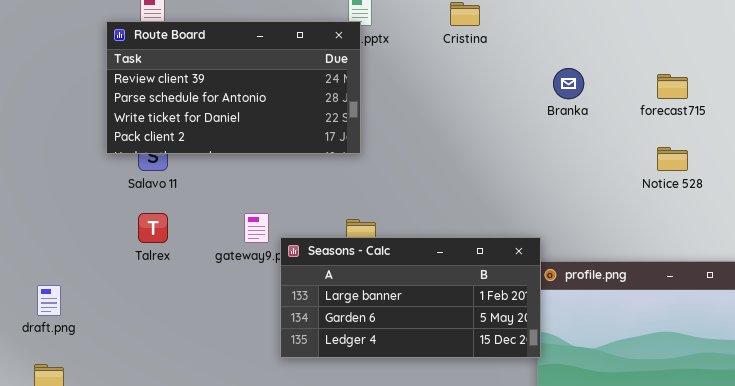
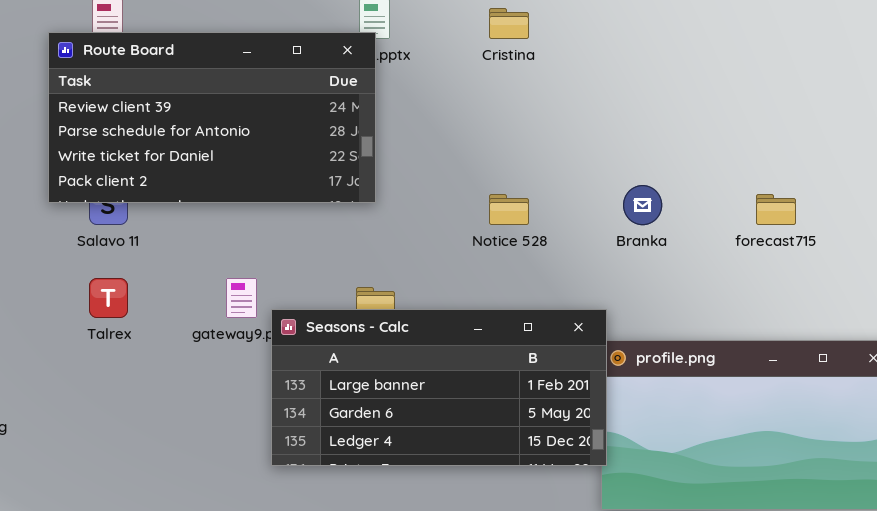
Branka: [553,68,584,99] -> [623,185,662,225], moved
forecast715: [657,74,688,99] -> [756,194,796,225], moved
Notice 528: [657,147,688,171] -> [489,194,529,225], moved

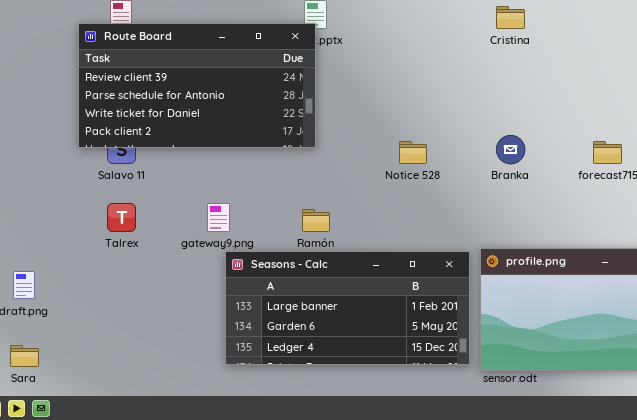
Cristina: [489,8,529,39] -> [496,6,525,29], moved
Seasons - Calc: [271,309,607,466] -> [225,251,470,365], moved

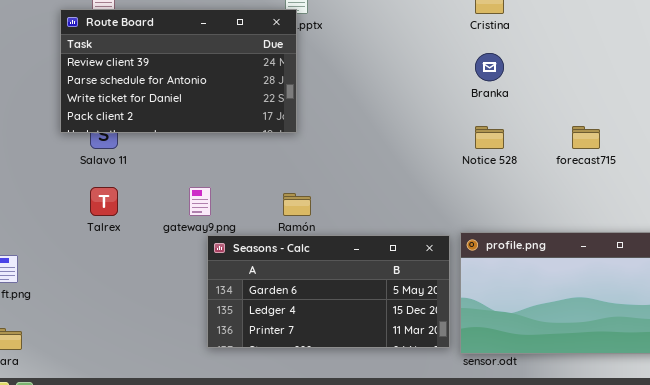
Branka: [496,135,525,164] -> [475,53,504,81], moved
Notice 528: [399,141,427,164] -> [475,126,504,149], moved
Seasons - Calc: [225,251,470,365] -> [207,235,450,348], scrolled down 1 row

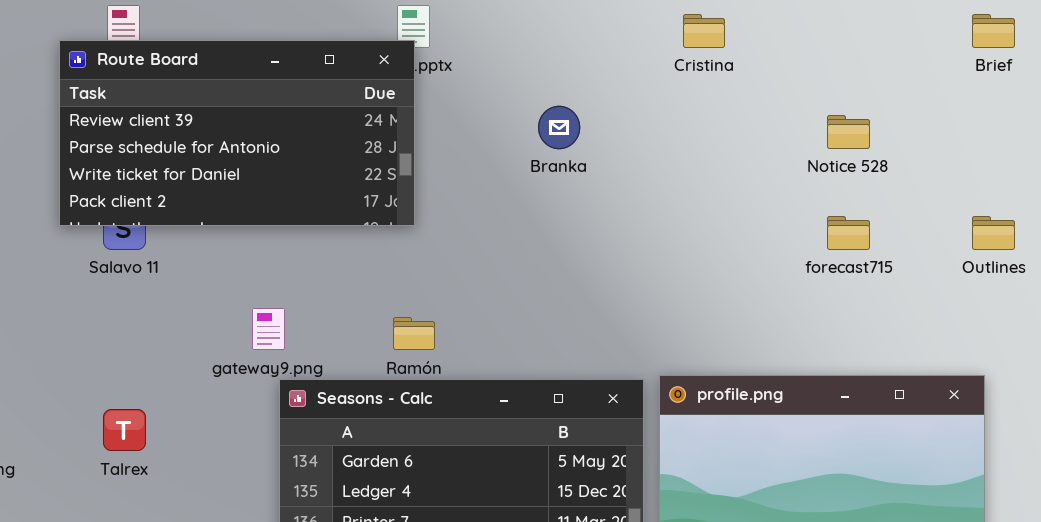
Branka: [475,53,504,81] -> [538,106,580,149], moved
Notice 528: [475,126,504,149] -> [827,115,870,149], moved
Talrex: [90,187,118,216] -> [103,409,146,451], moved

